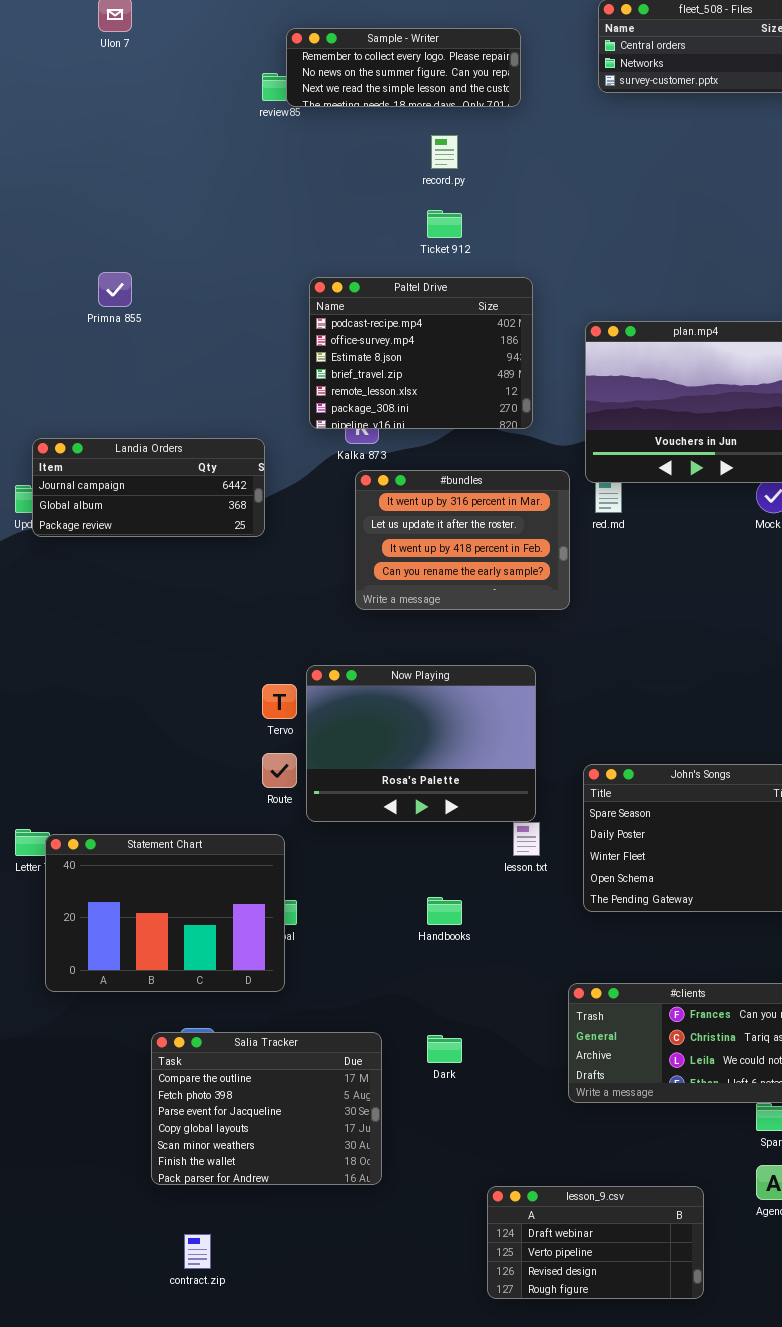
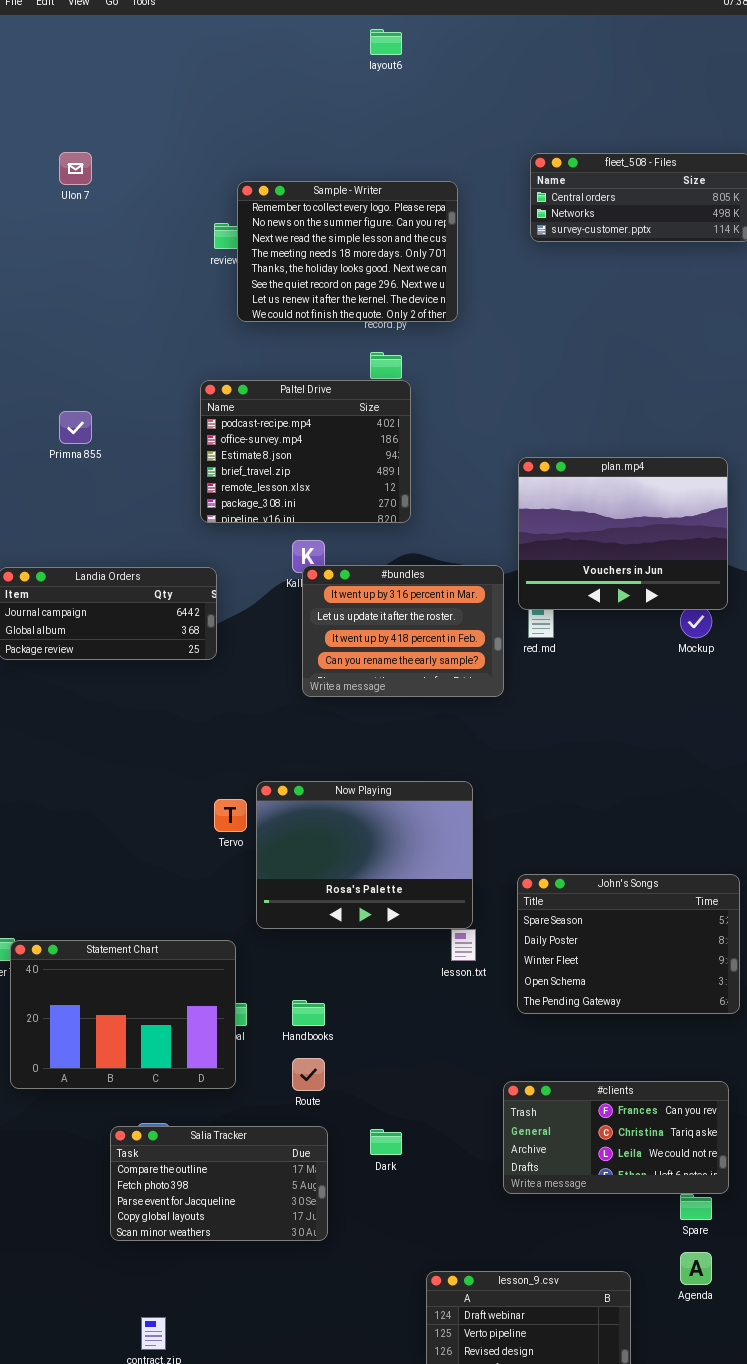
Sample - Writer: [286,28,521,107] -> [237,181,458,322], resized
Paltel Drive: [309,277,533,429] -> [200,380,411,523], moved
#bundles: [355,470,570,610] -> [302,565,504,697], moved
Route: [262,753,297,788] -> [292,1058,325,1091], moved
Handbooks: [427,897,462,925] -> [292,1000,325,1026], moved
Salia Tracker: [151,1032,382,1185] -> [110,1126,328,1241], resized

